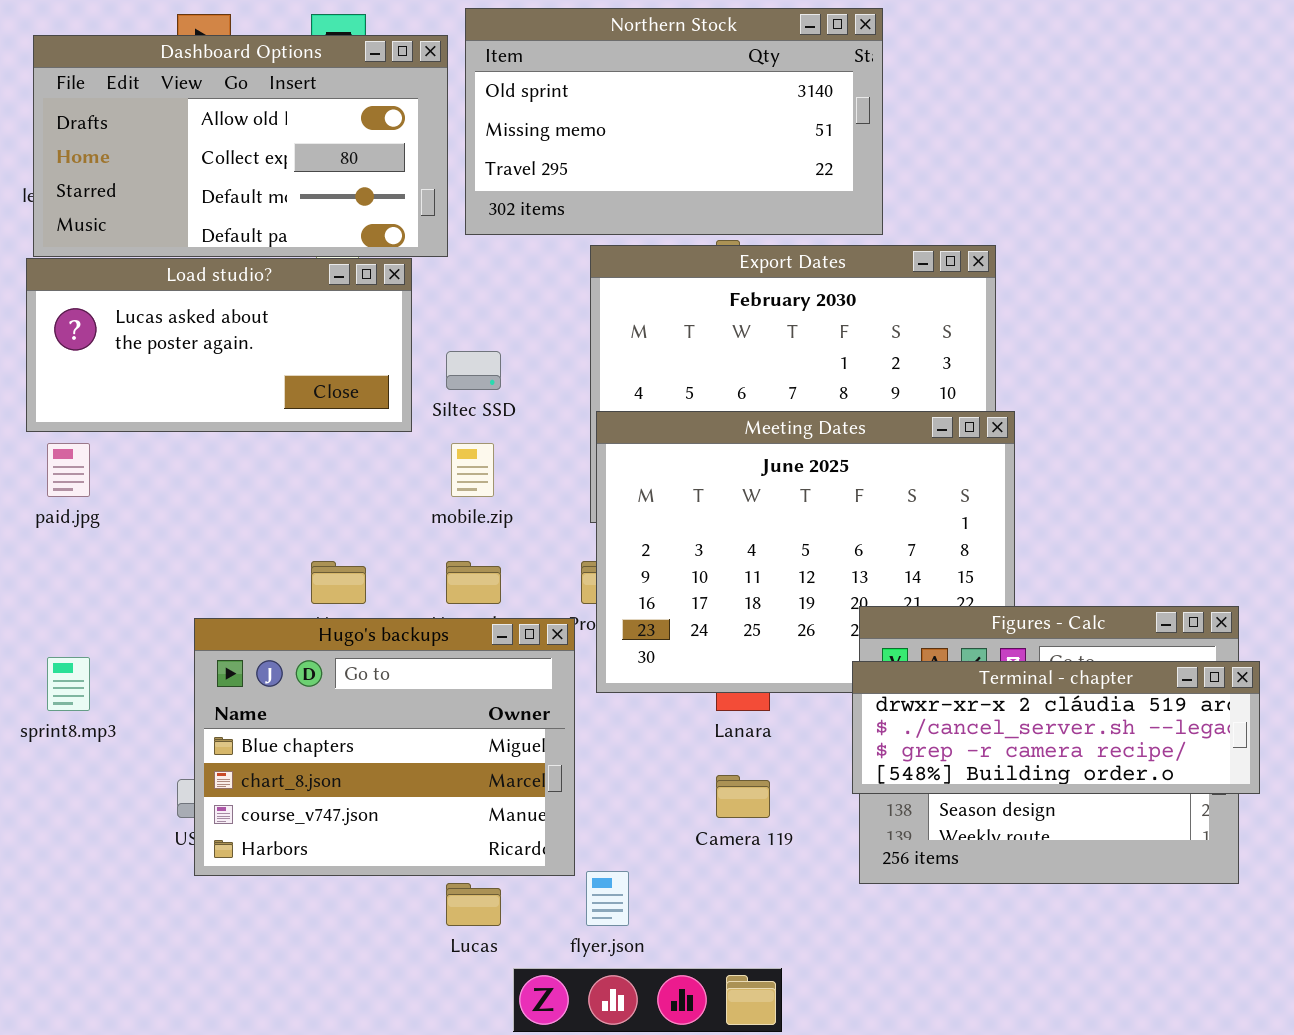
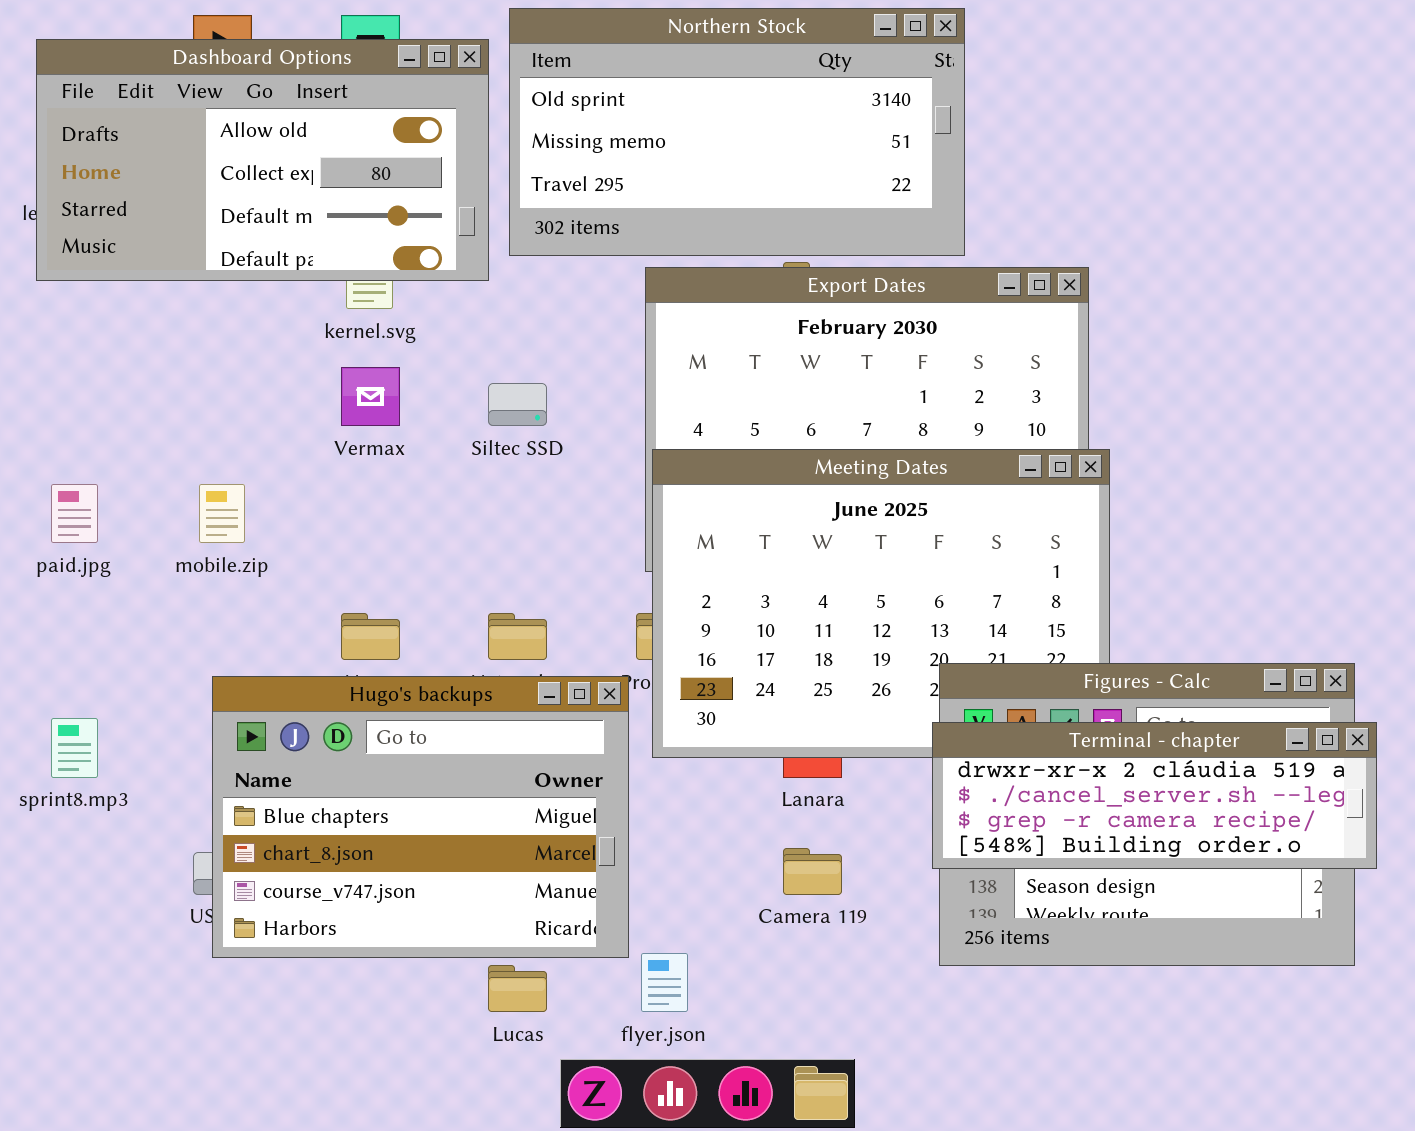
Load studio?: [26,258,412,432] -> none, closed
mobile.zip: [451,443,494,497] -> [199,484,245,543], moved

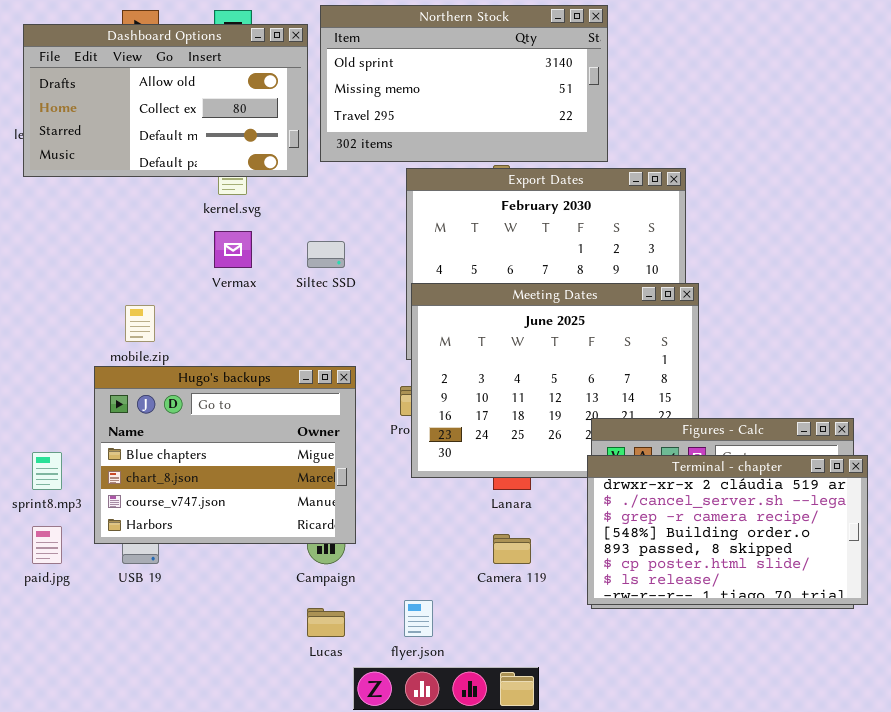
paid.jpg: [51,484,98,543] -> [32,526,62,564], moved
Hugo's backups: [212,676,629,958] -> [94,366,356,544], moved
Terminal - chapter: [932,722,1377,869] -> [587,455,868,605], resized

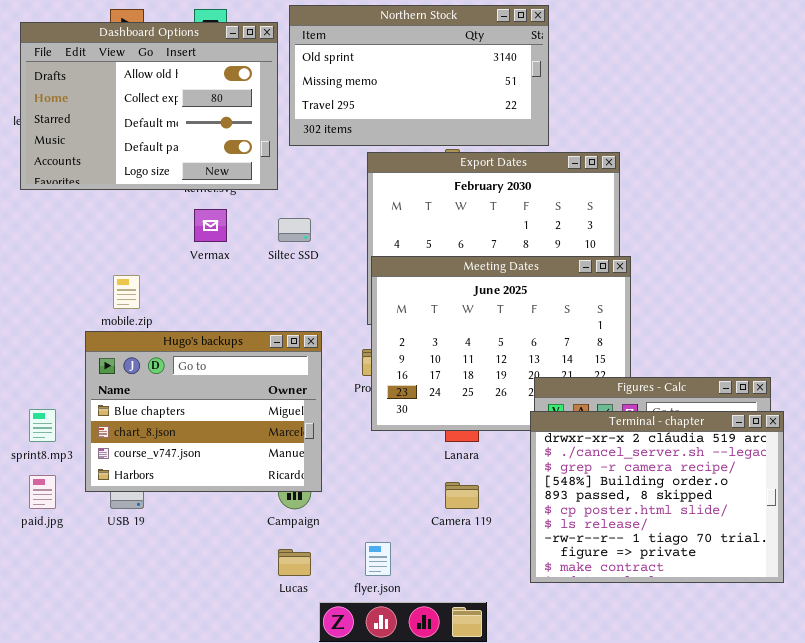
Dashboard Options: [23,24,308,177] -> [20,22,278,190], resized
Terminal - chapter: [587,455,868,605] -> [530,411,784,583], resized

